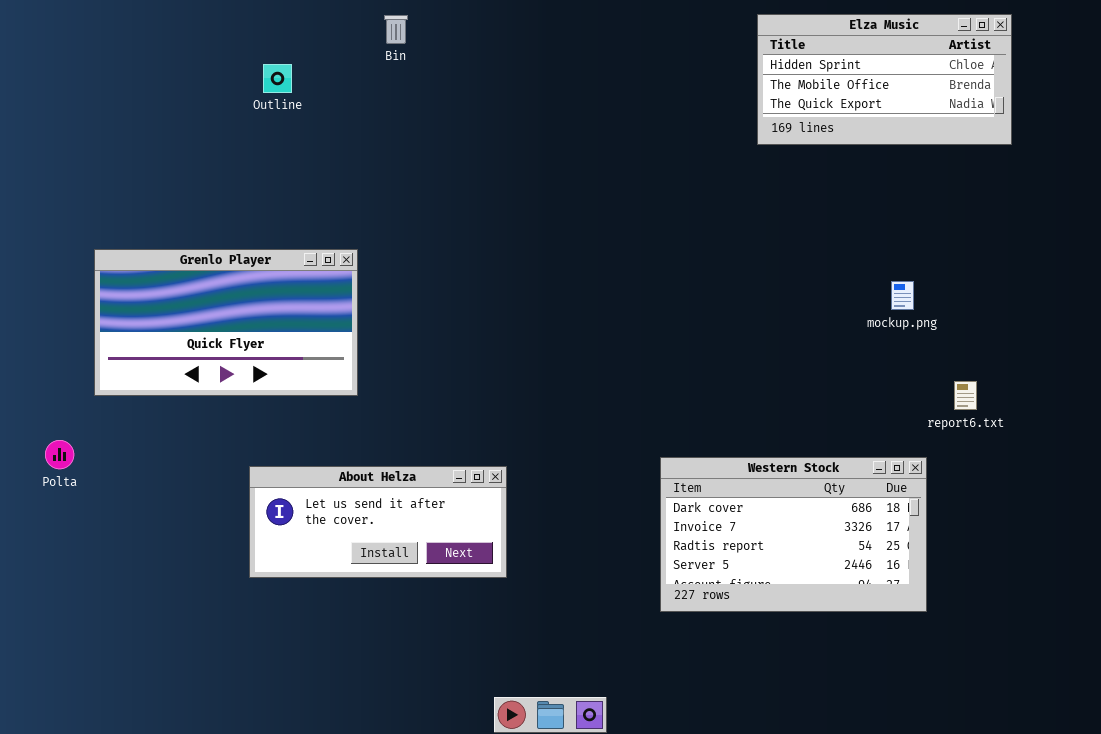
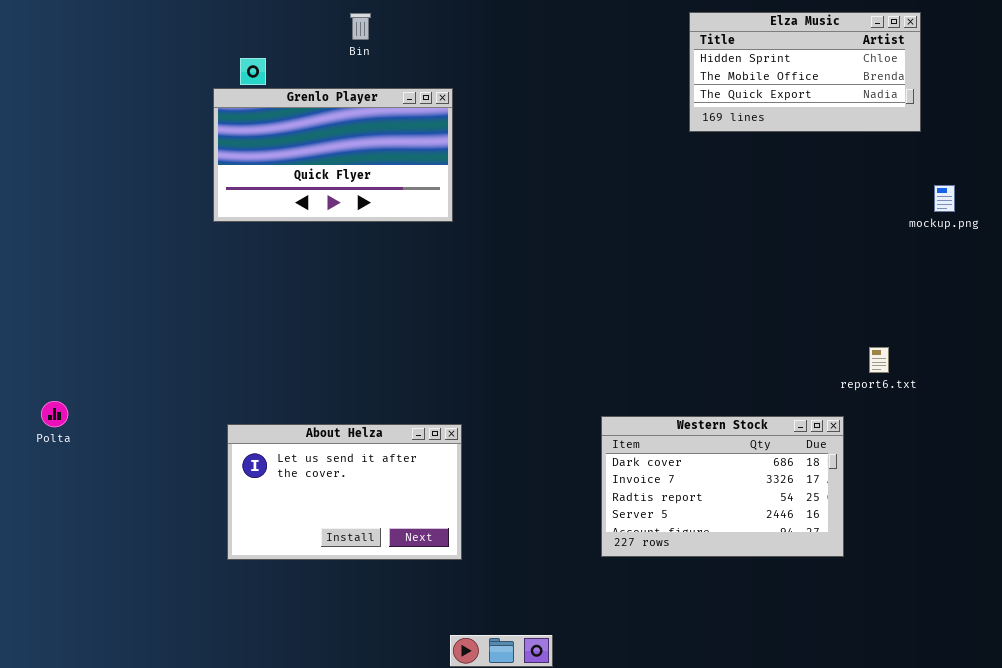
Grenlo Player: [94,249,358,396] -> [213,88,453,222], moved
mockup.png: [891,281,914,310] -> [934,185,955,212], moved
About Helza: [249,466,507,578] -> [227,424,462,560], resized

